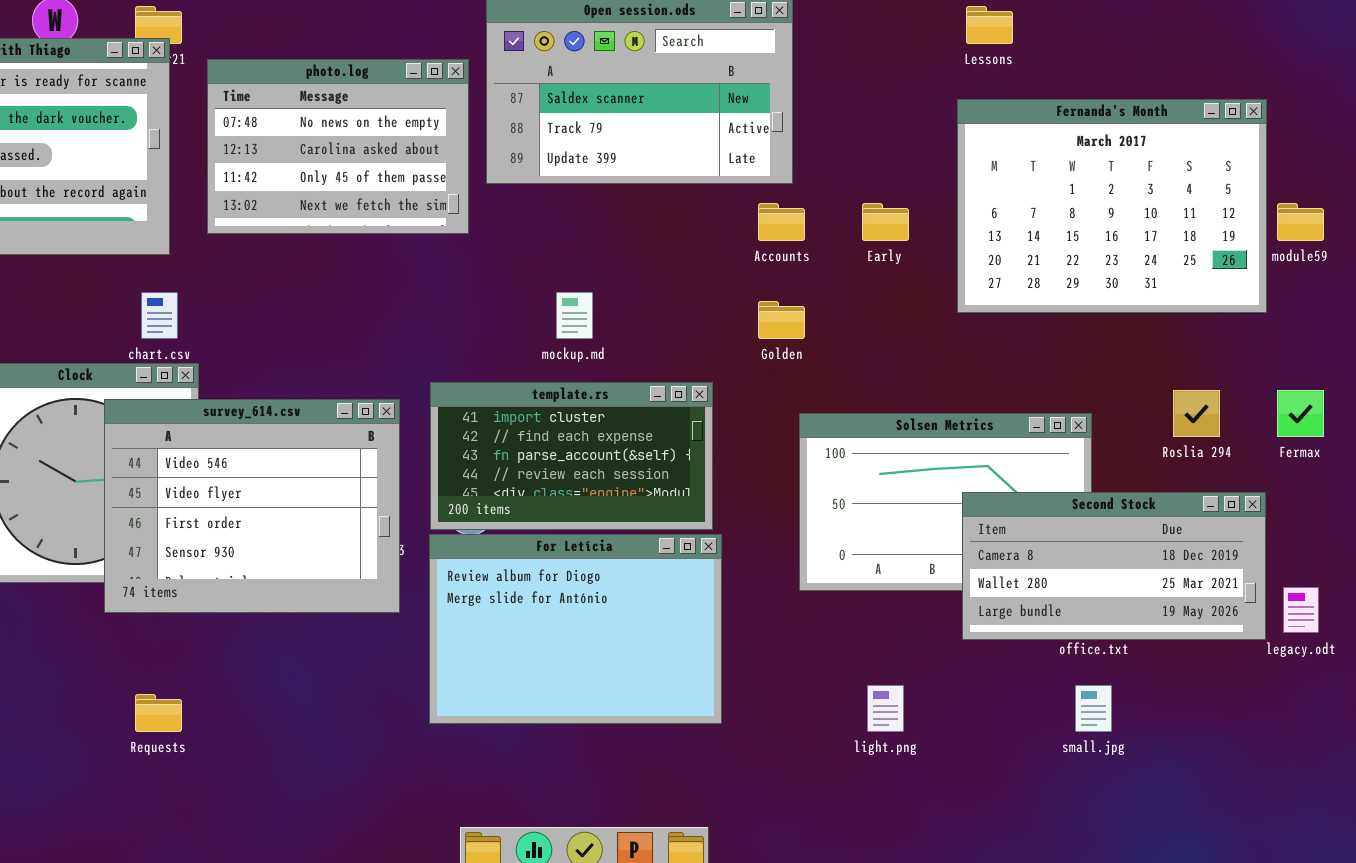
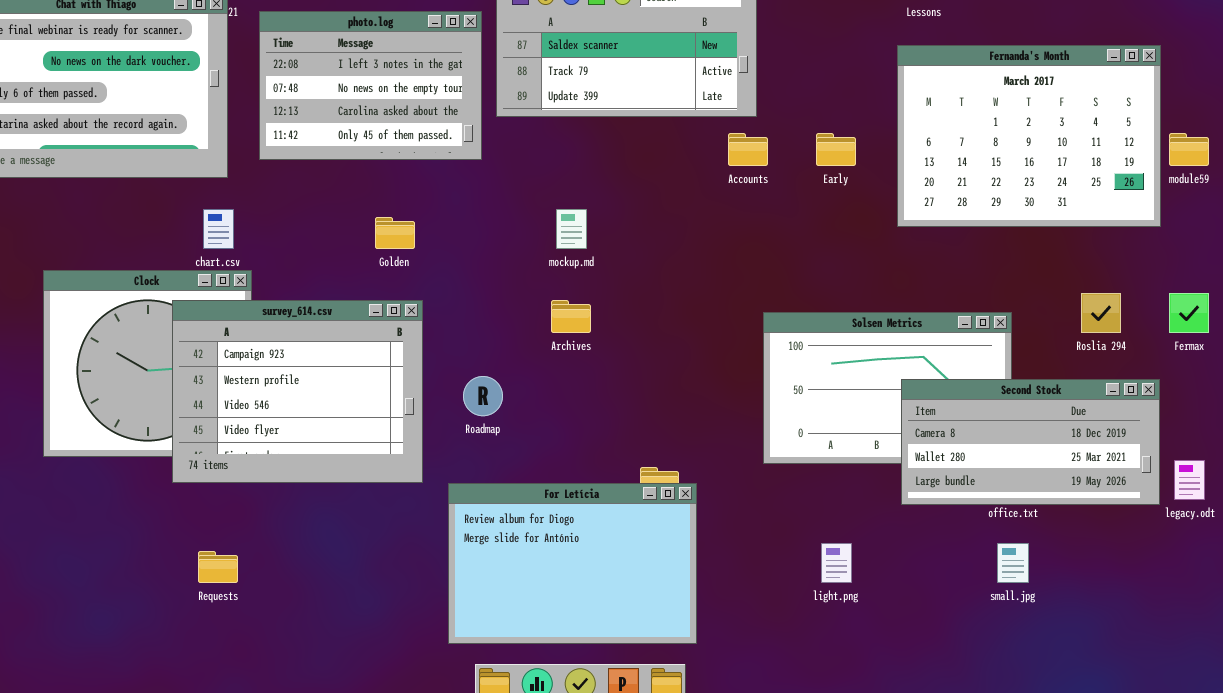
photo.log: [207,59,469,234] -> [259,11,482,160], scrolled up 1 row
Golden: [758,301,805,339] -> [375,217,415,249], moved
template.rs: [430,382,713,530] -> none, closed
survey_614.csv: [104,399,400,613] -> [172,300,423,483], scrolled up 2 rows
For Letícia: [429,534,722,724] -> [448,483,697,644], moved

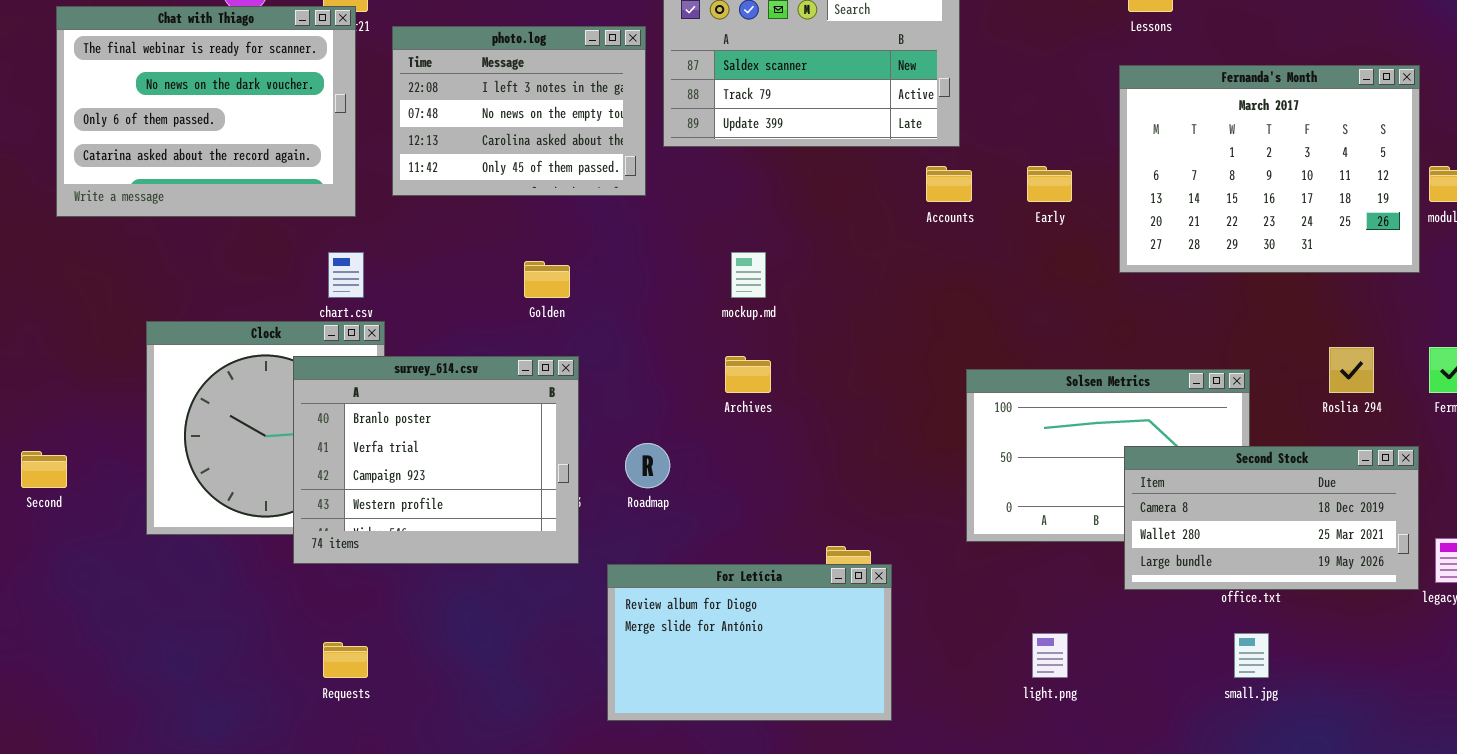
survey_614.csv: [172,300,423,483] -> [293,356,579,564], scrolled up 2 rows
For Letícia: [448,483,697,644] -> [607,564,892,721], resized

